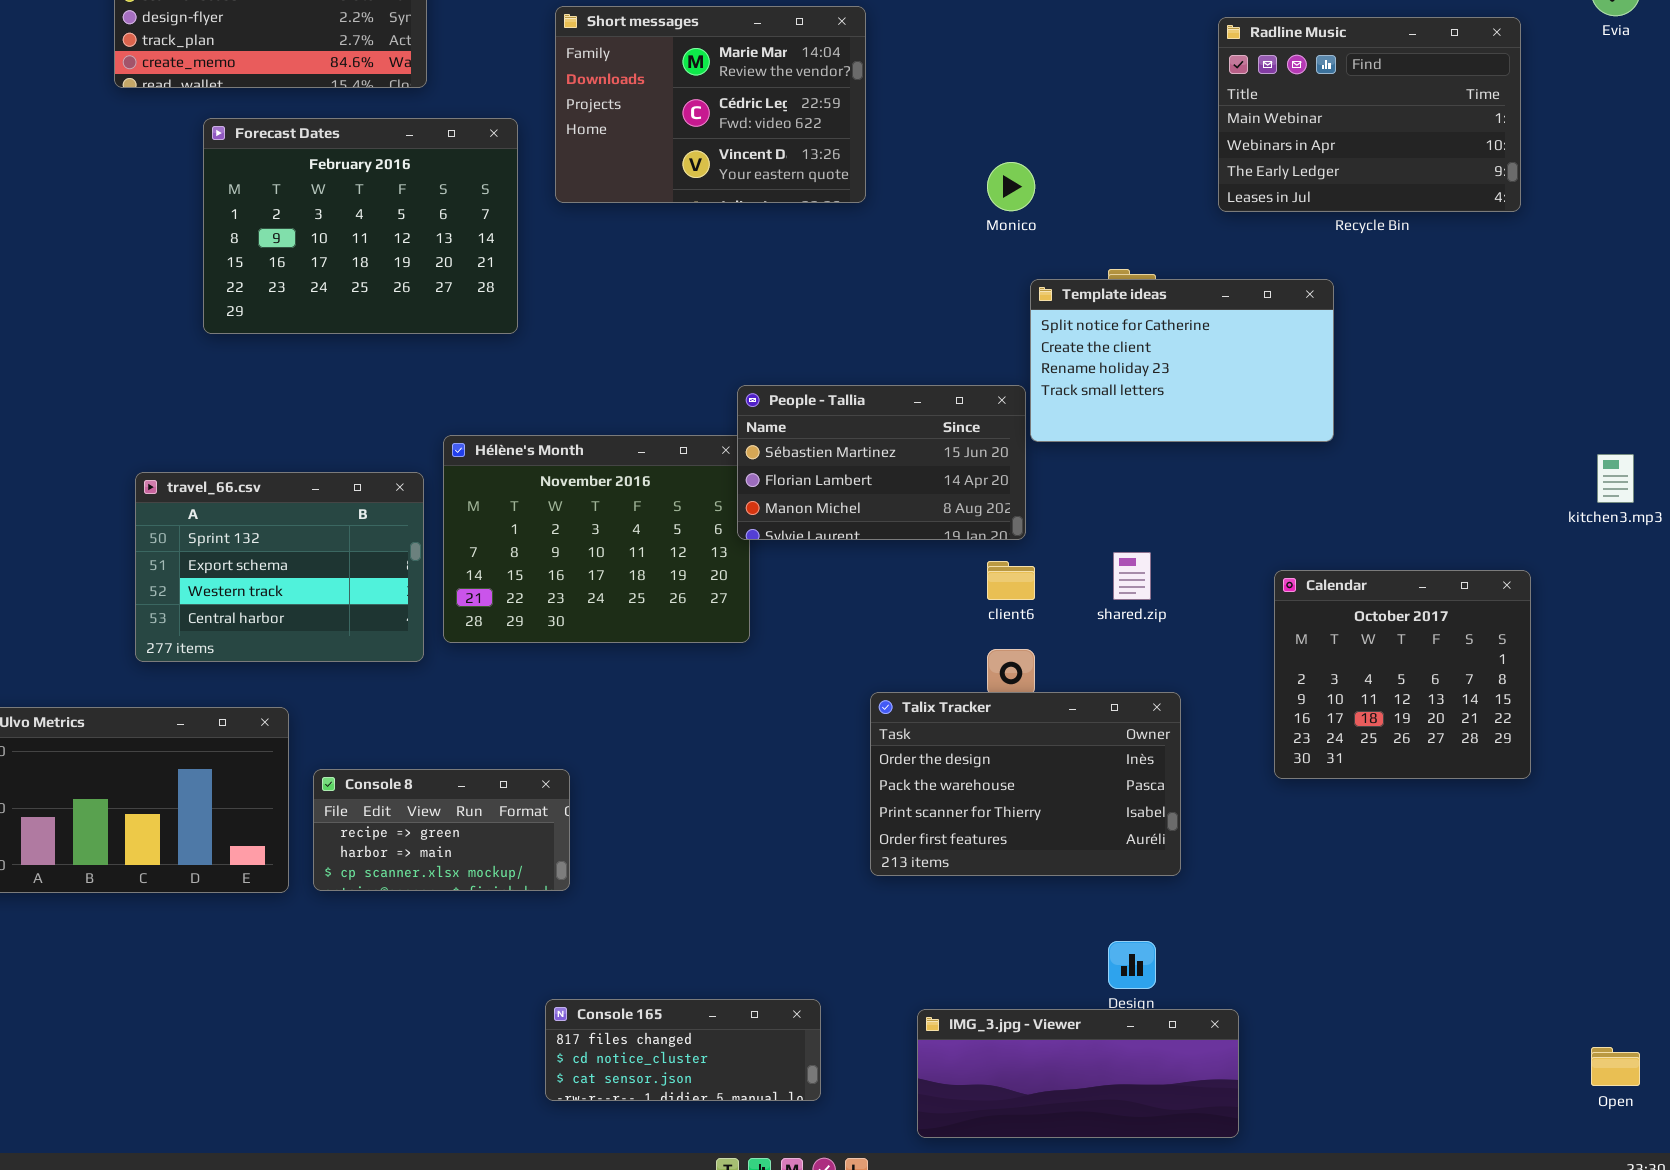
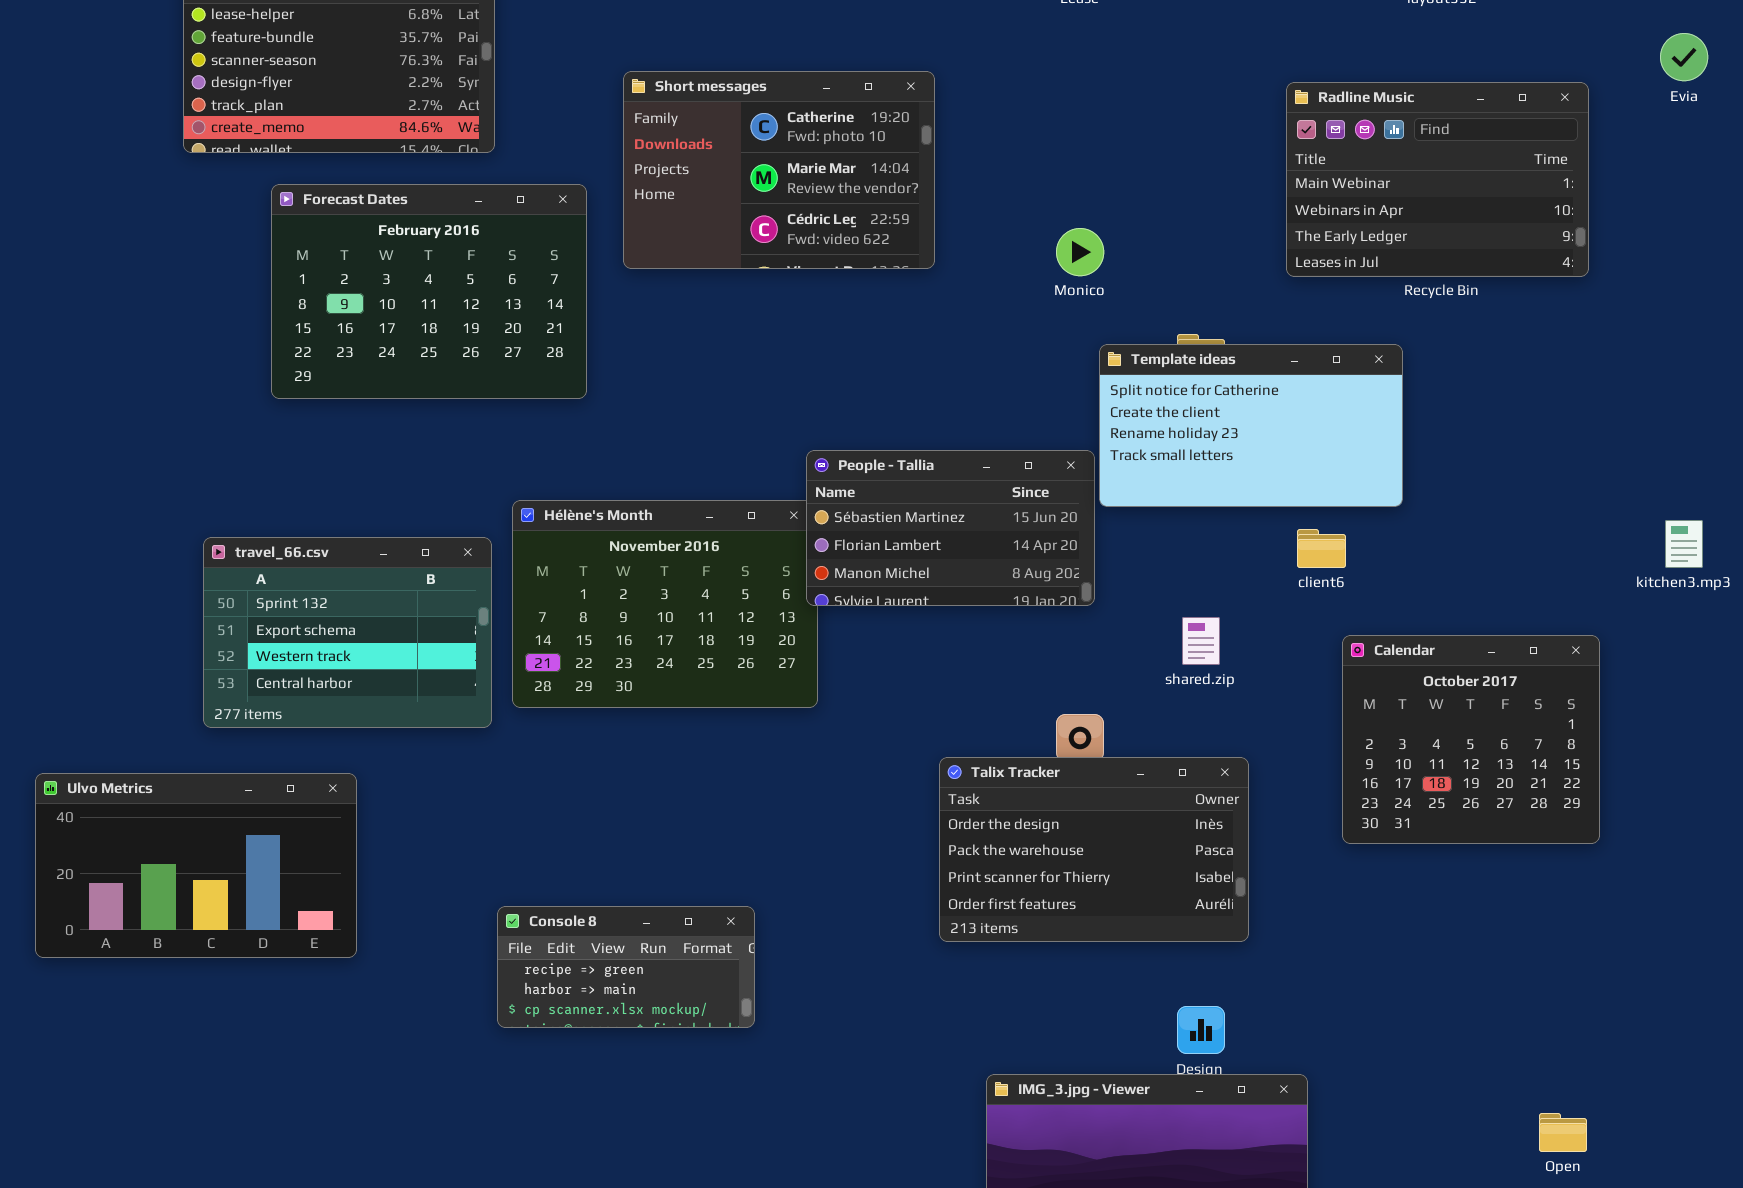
Short messages: [555,6,866,203] -> [623,71,935,269], scrolled up 1 row
client6: [987,561,1035,600] -> [1297,529,1346,568], moved
Console 8: [313,769,570,891] -> [497,906,755,1028], moved
Console 165: [545,999,821,1101] -> none, closed
Open: [1591,1047,1640,1086] -> [1539,1113,1587,1152], moved

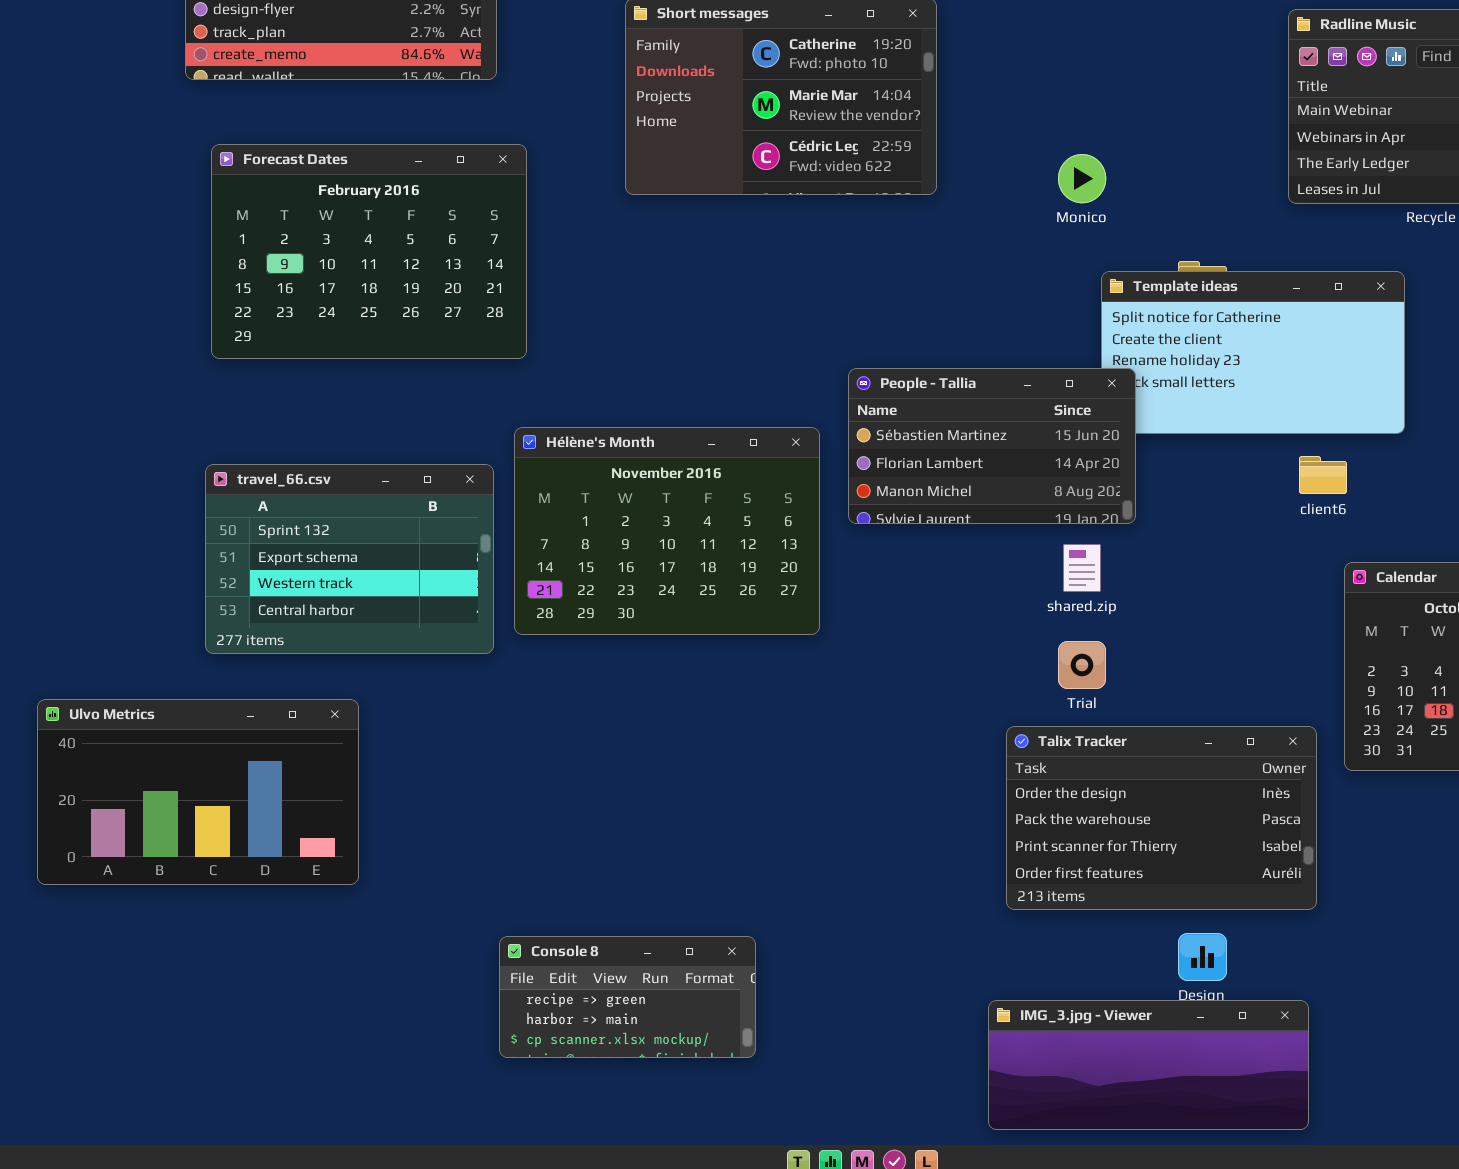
Forecast Dates: [271,184,587,399] -> [211,144,527,359], moved
People - Tallia: [806,450,1095,606] -> [848,368,1136,524], moved
shared.zip: [1182,617,1220,665] -> [1063,544,1101,592], moved
Talix Tracker: [939,757,1249,942] -> [1006,726,1317,910], moved
Console 8: [497,906,755,1028] -> [499,936,756,1058], moved

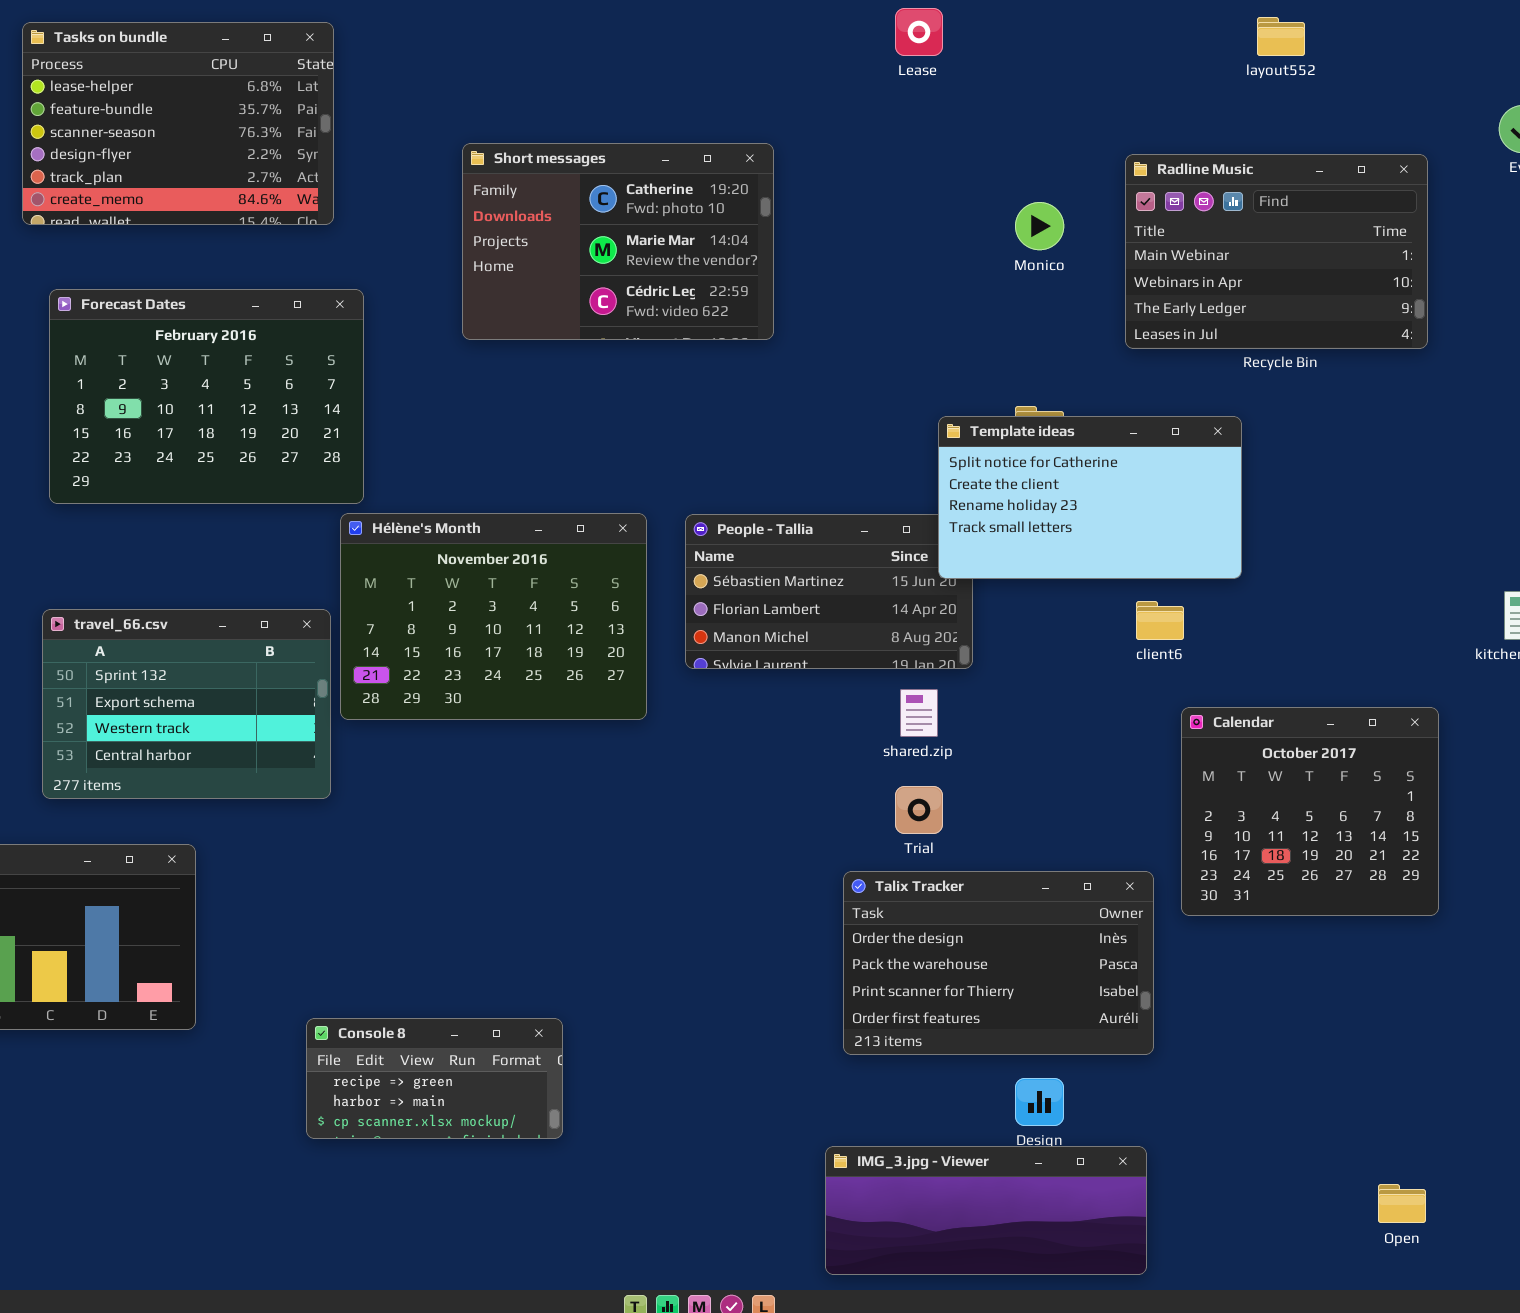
Monico: [1058,154,1106,203] -> [1015,202,1064,250], moved
Template ideas: [1101,271,1405,434] -> [938,416,1242,579], raised
Hélène's Month: [514,427,820,635] -> [340,513,647,720], moved
Console 8: [499,936,756,1058] -> [306,1018,563,1139], moved

